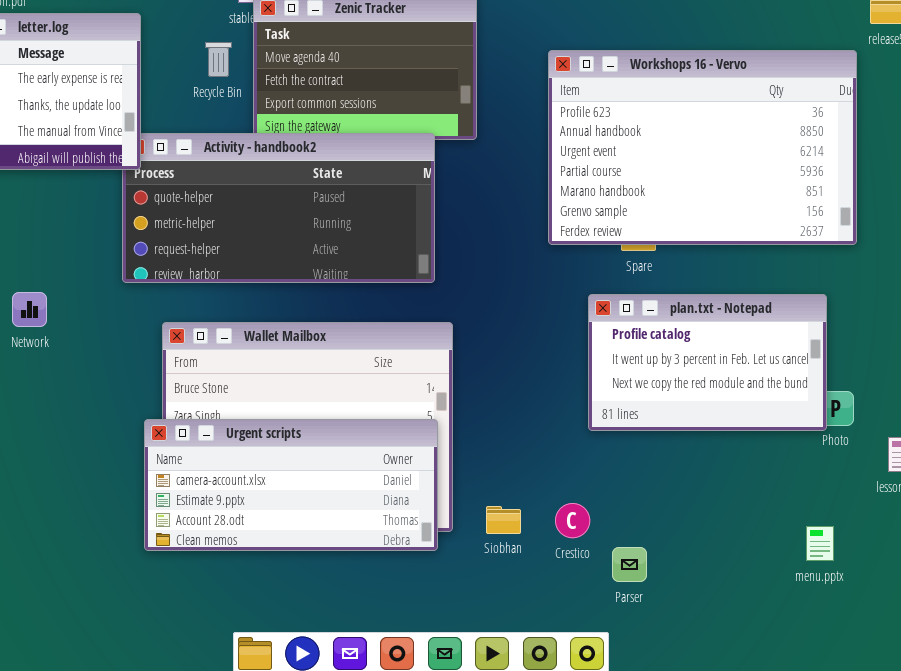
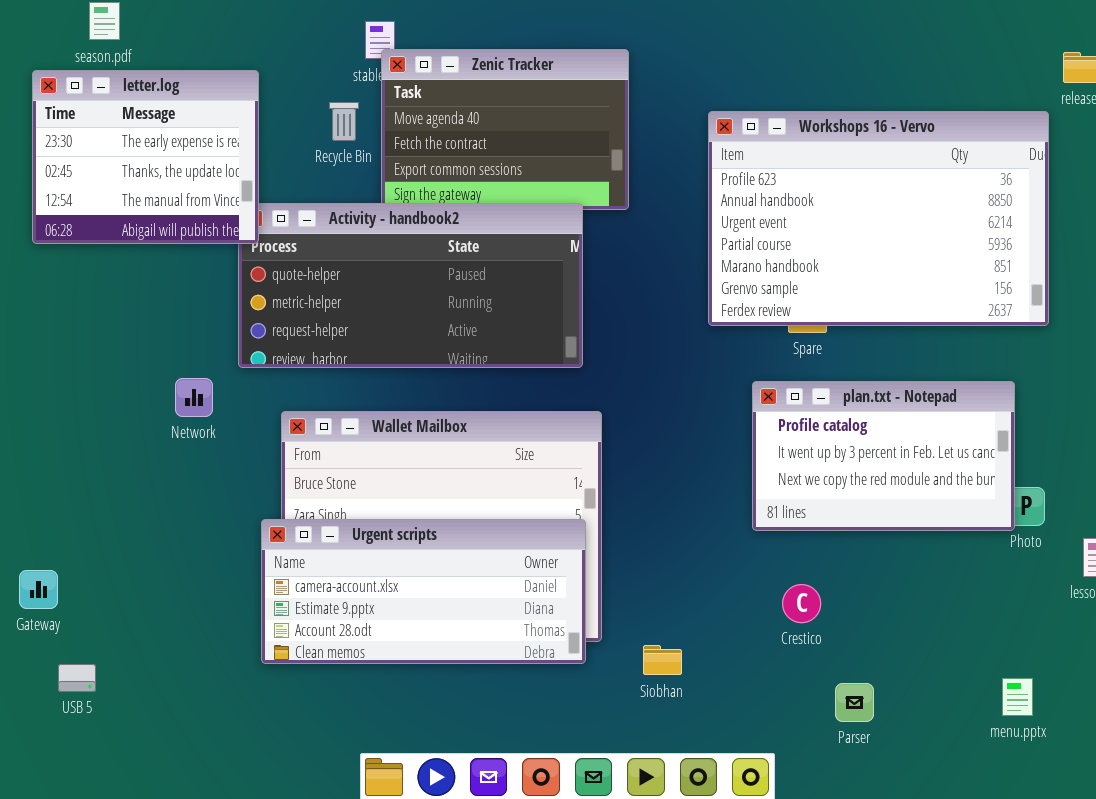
Network: [12,292,47,327] -> [175,378,213,417], moved
Crestico: [555,503,590,538] -> [782,584,821,623], moved
Siobhan: [486,506,521,534] -> [643,645,682,675], moved
menu.pptx: [806,526,834,561] -> [1002,678,1033,716], moved
Parser: [612,547,647,582] -> [835,683,874,722], moved

